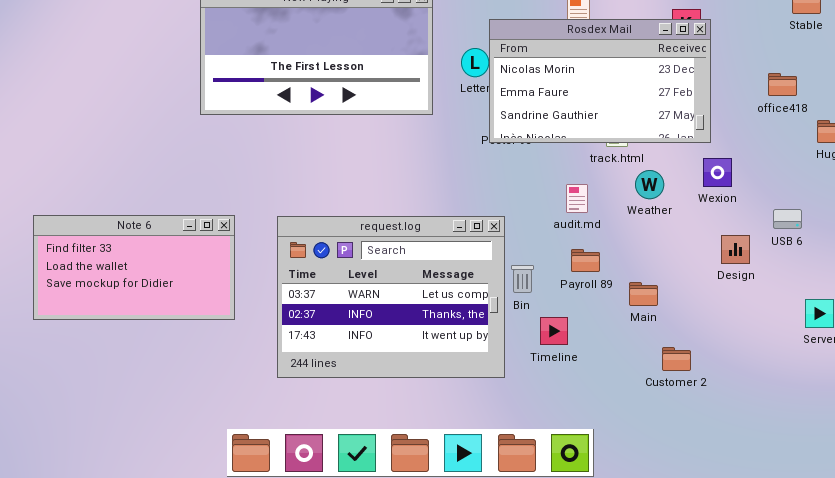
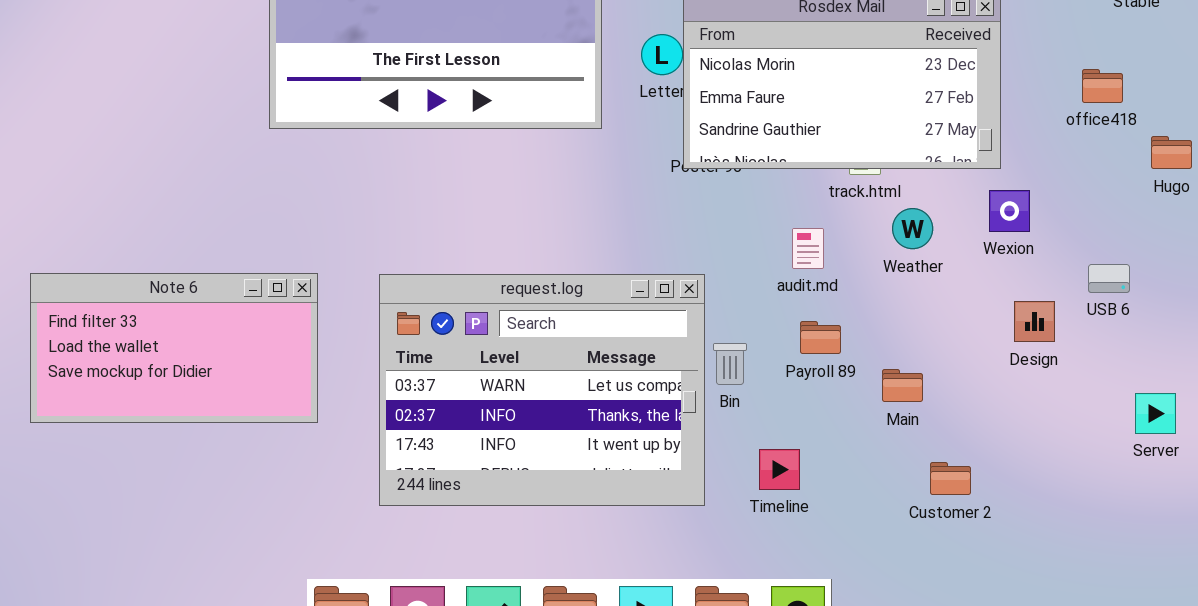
Timeline: [540,317,568,345] -> [759,449,800,490], moved

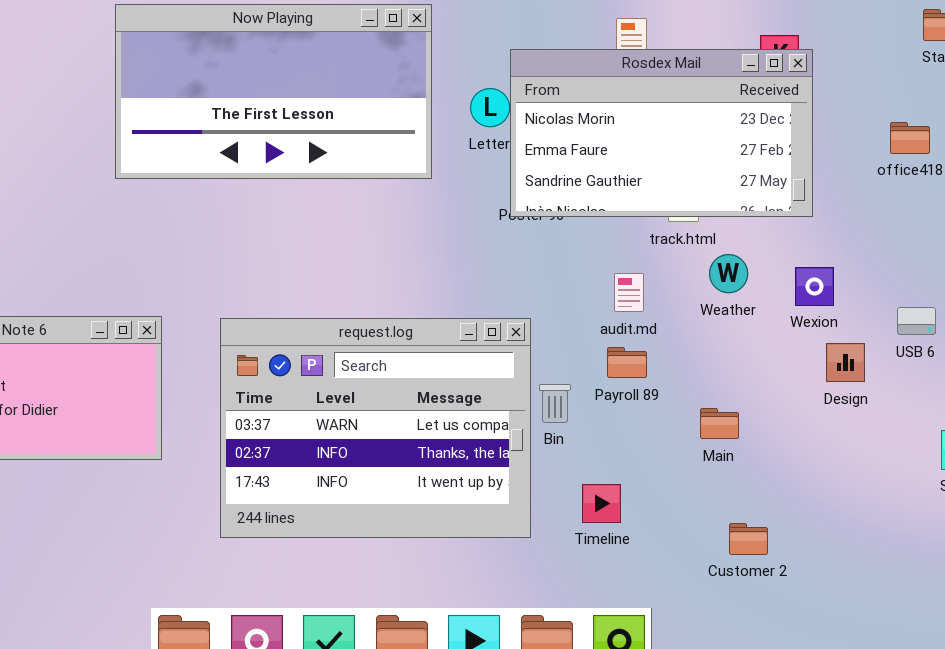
Wexion: [989,190,1030,232] -> [795,267,834,306], moved
Payroll 89: [800,321,841,354] -> [607,347,647,378], moved
Customer 2: [930,462,971,495] -> [729,523,768,555], moved

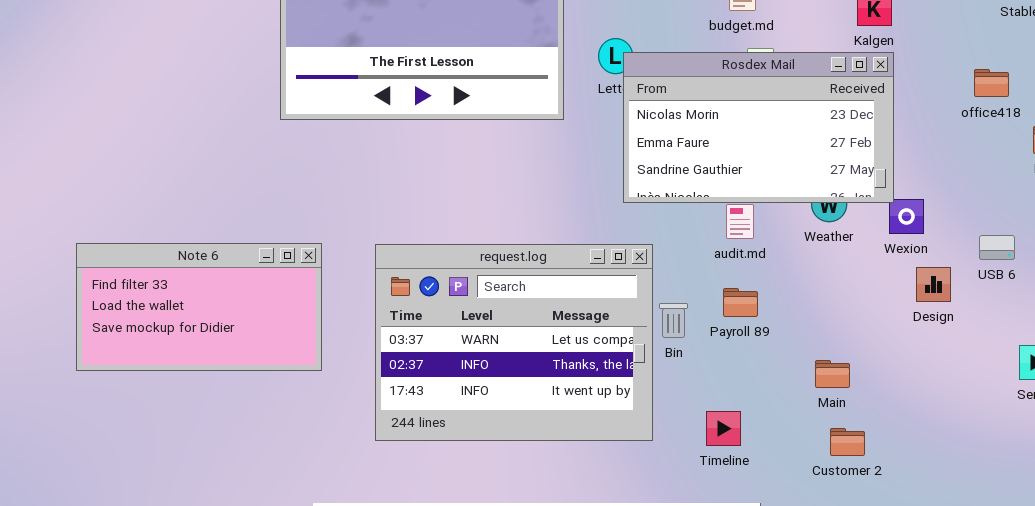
Rosdex Mail: [510,49,813,217] -> [623,52,894,203], moved
Payroll 89: [607,347,647,378] -> [723,288,758,317], moved
Main: [700,408,739,439] -> [815,360,850,388], moved
Timeline: [582,484,621,523] -> [706,411,741,446], moved

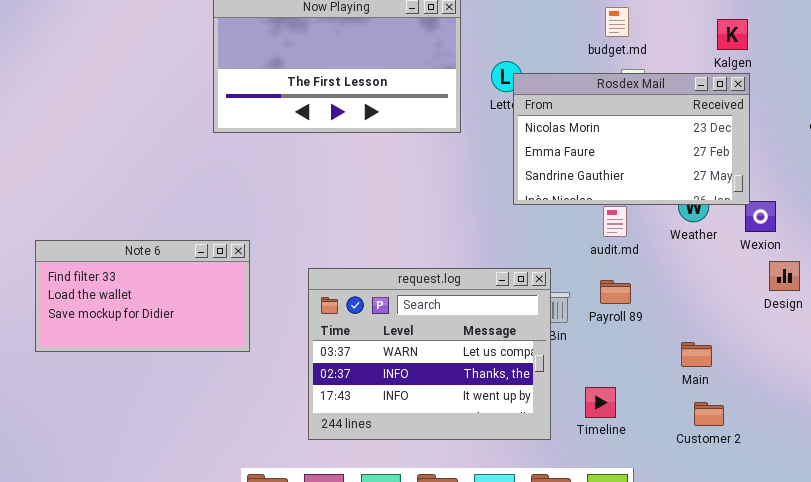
request.log: [375,244,653,441] -> [308,268,551,440], moved

